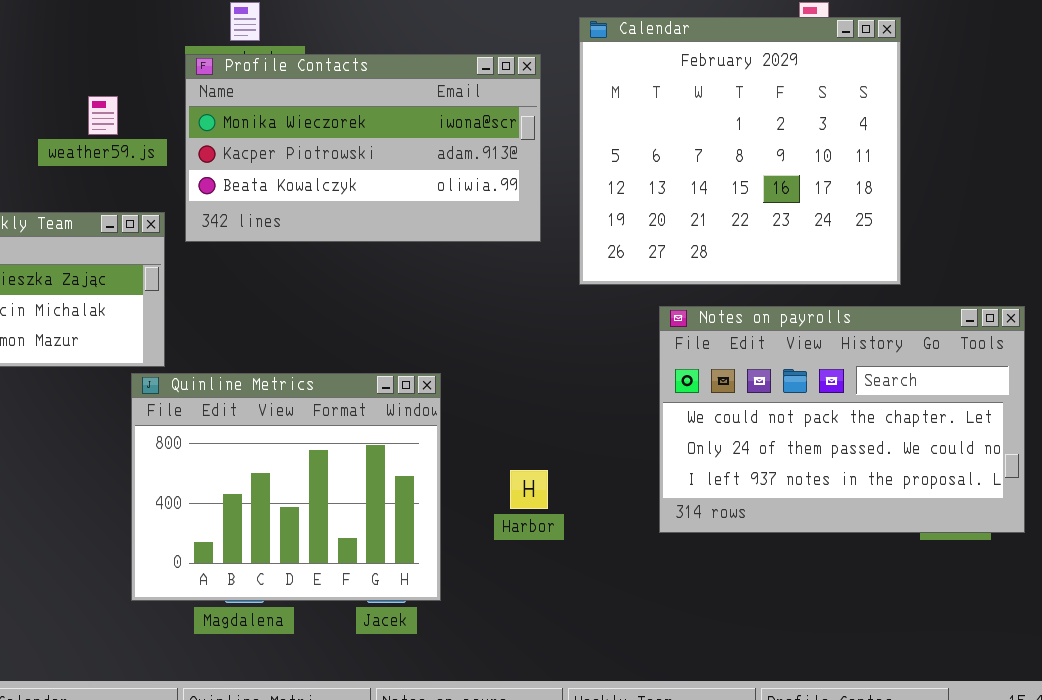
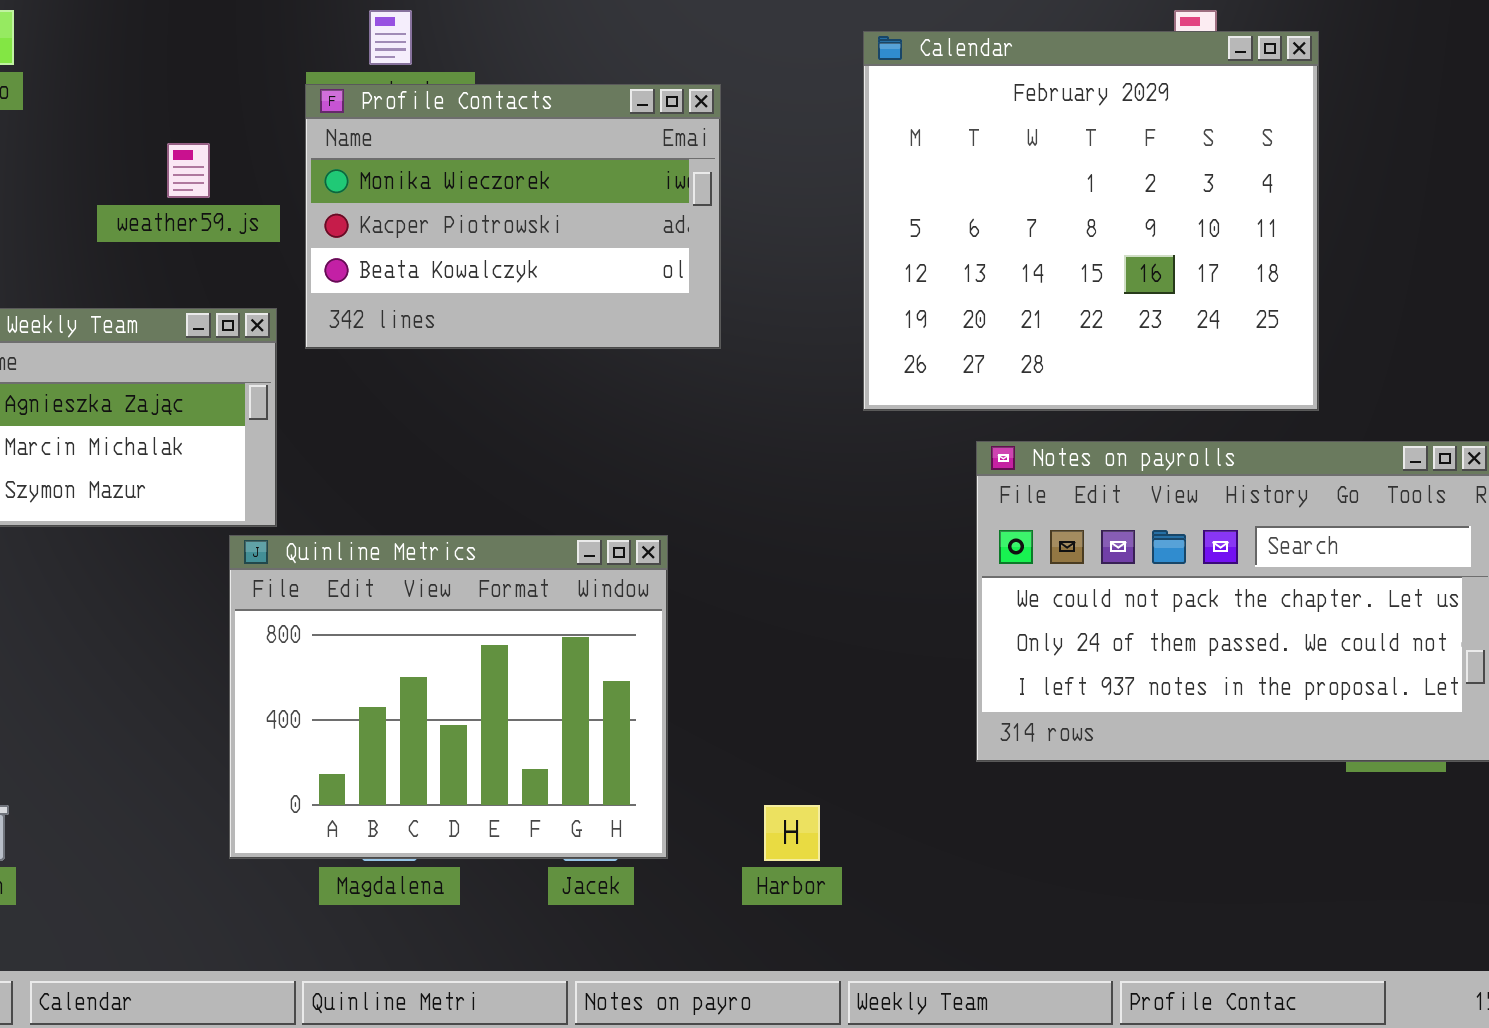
Profile Contacts: [185,54,541,242] -> [305,84,721,349], resized
Harbor: [510,470,548,509] -> [764,805,820,861], moved

